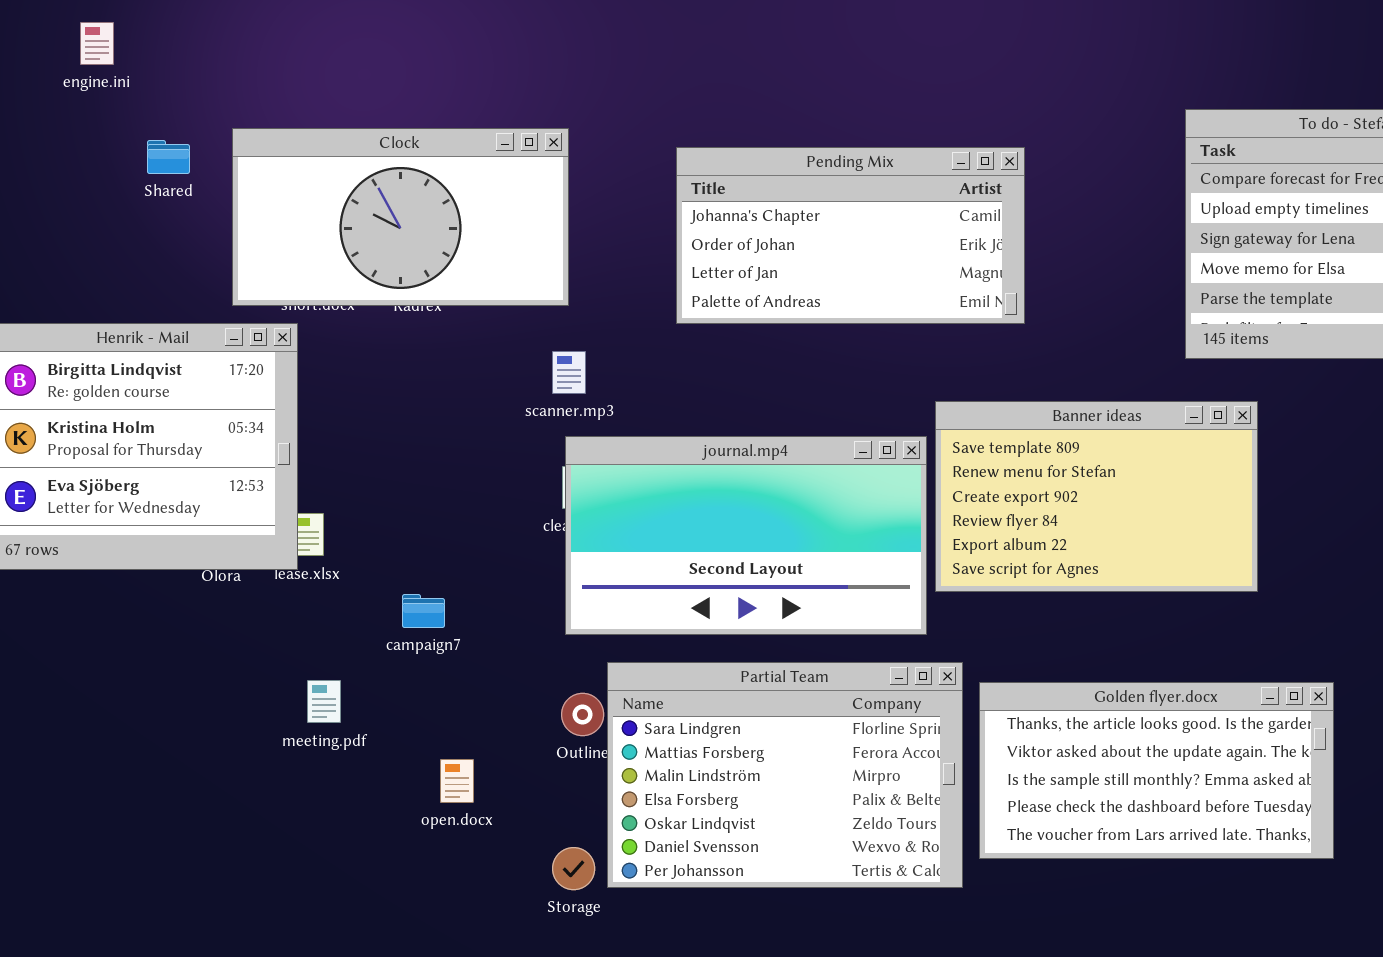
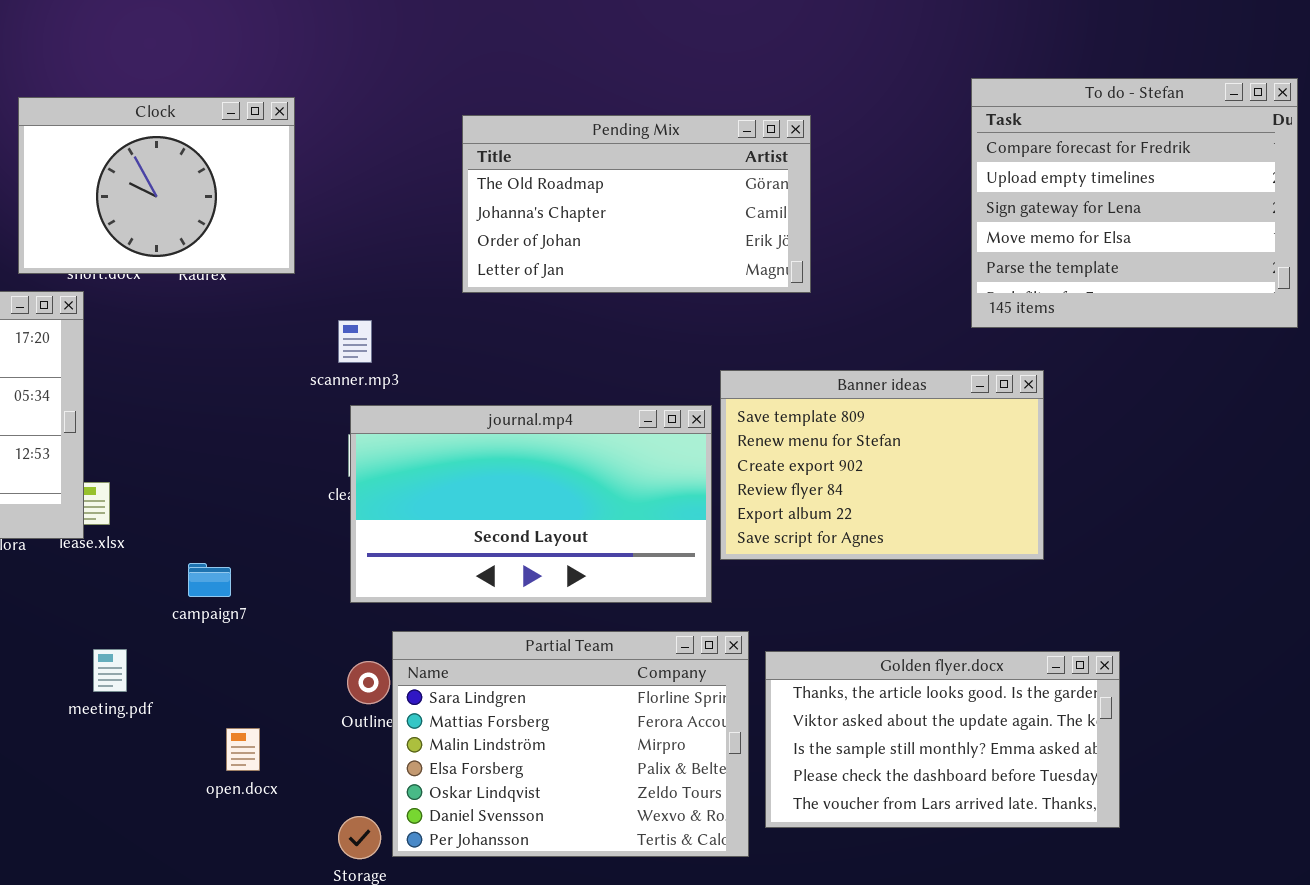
Clock: [232,128,569,306] -> [18,97,295,274], resized
Pending Mix: [676,147,1025,324] -> [462,115,811,293], scrolled up 1 row

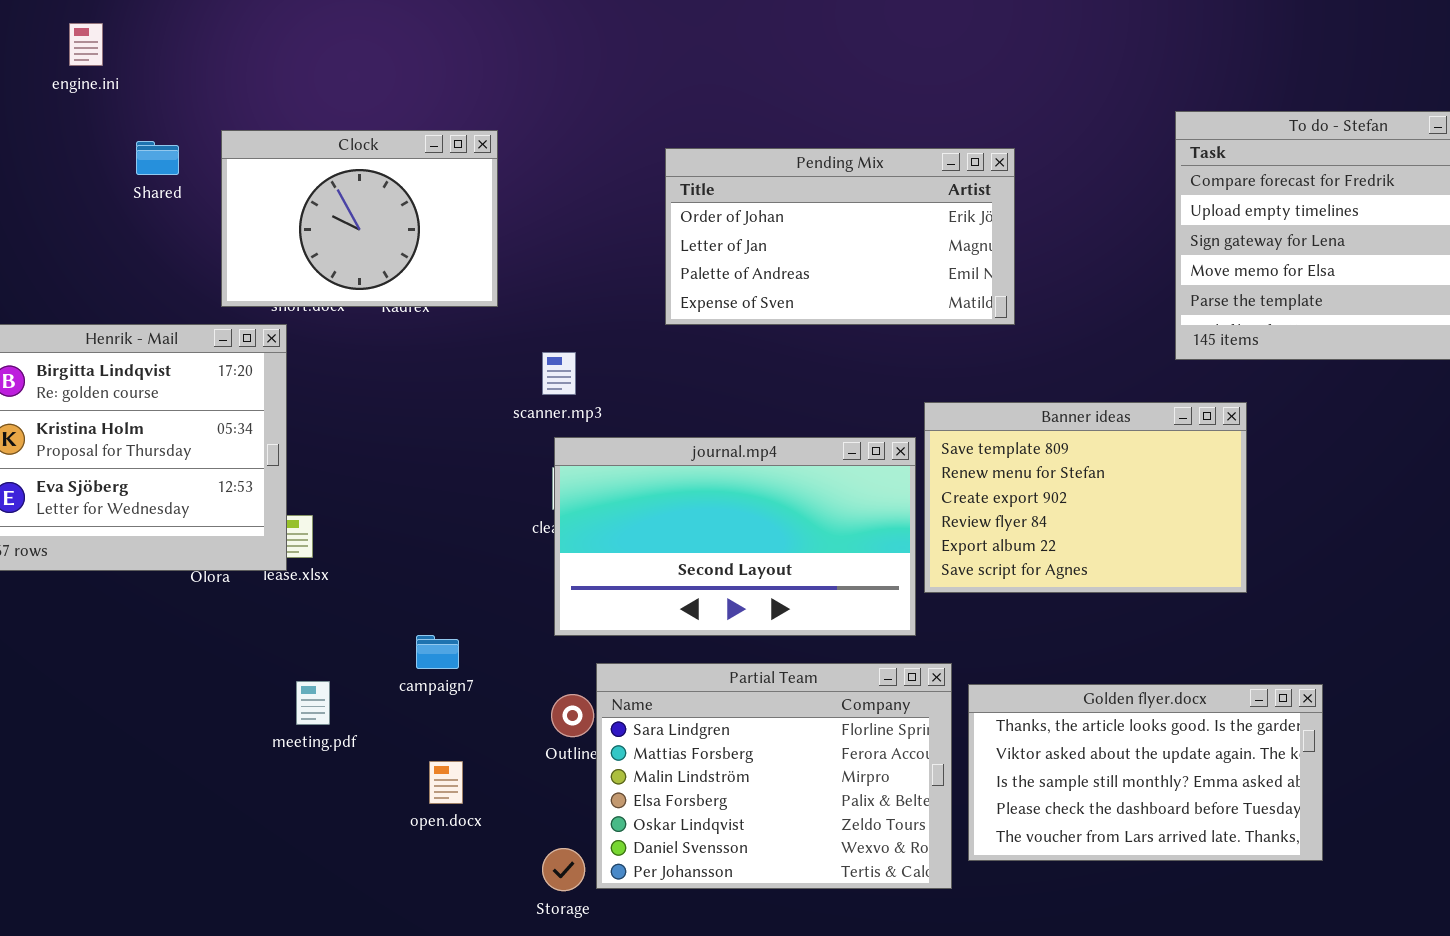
Pending Mix: [462,115,811,293] -> [665,148,1015,325], scrolled down 2 rows
campaign7: [188,563,231,597] -> [416,635,459,669], moved

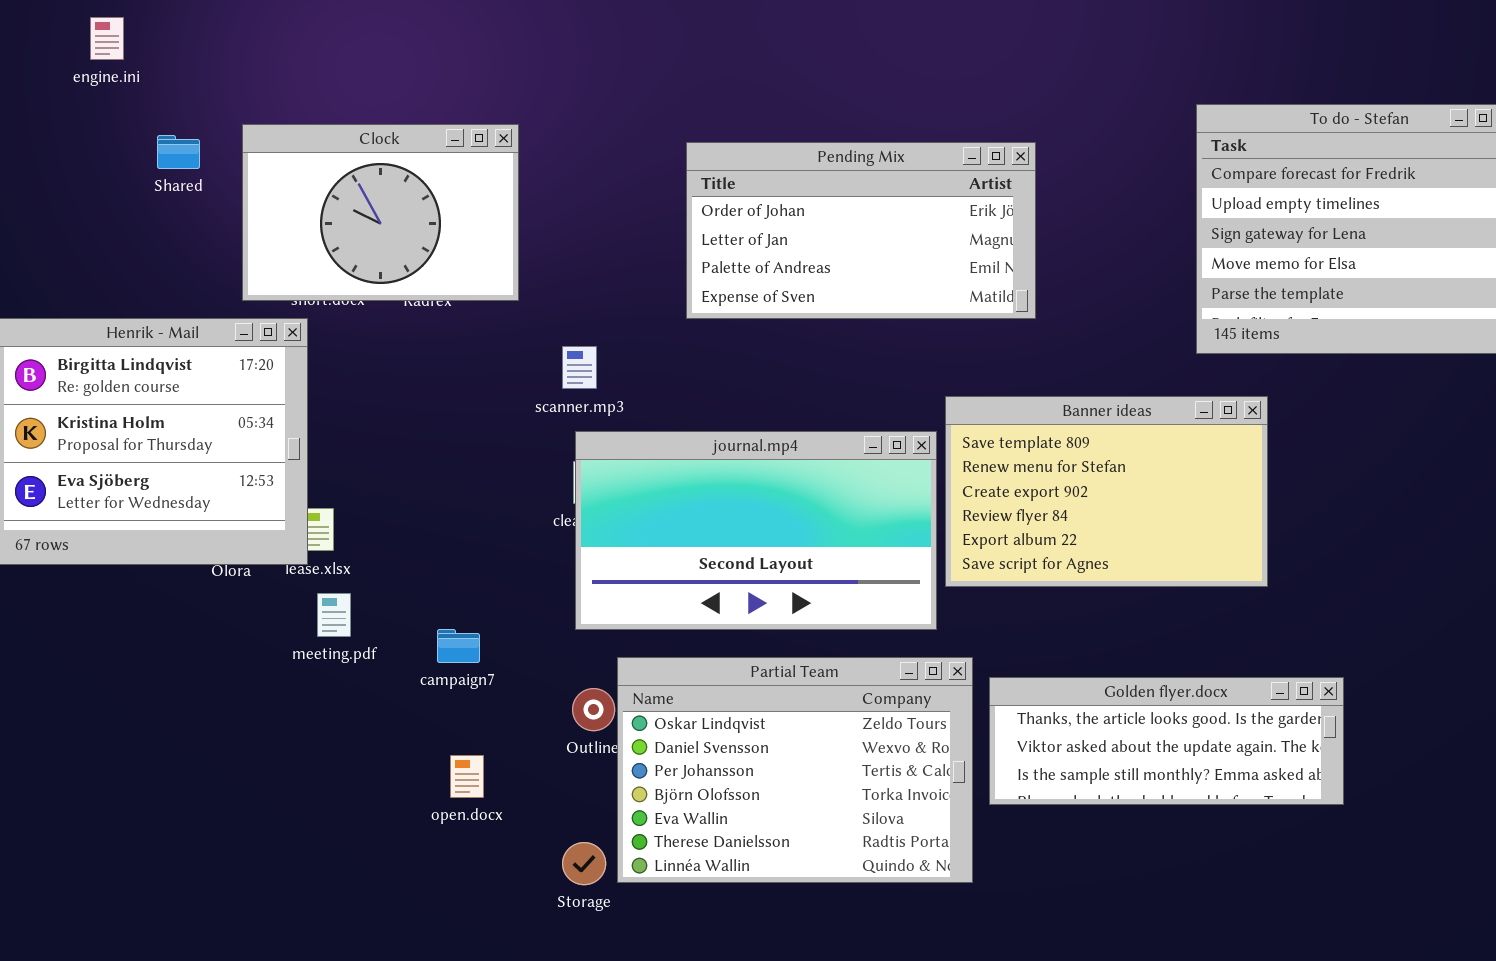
Partial Team: [596,663,952,889] -> [617,657,973,883], scrolled down 4 rows
meeting.pdf: [296,681,330,725] -> [317,593,351,637], moved
Golden flyer.docx: [968,684,1323,861] -> [989,677,1344,805], resized

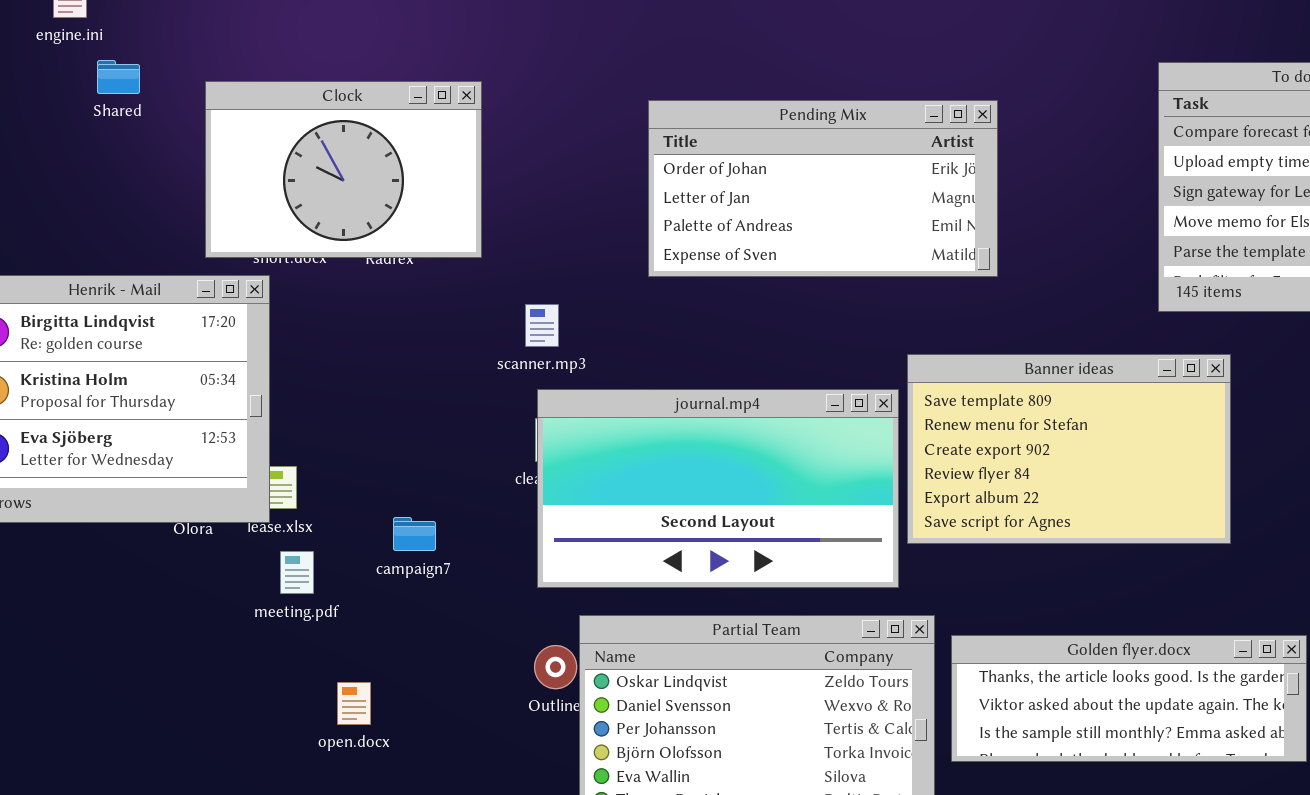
Shared: [157,135,200,169] -> [97,60,140,94], moved
campaign7: [437,629,480,663] -> [393,517,436,551], moved
open.docx: [450,755,484,798] -> [337,682,371,725], moved

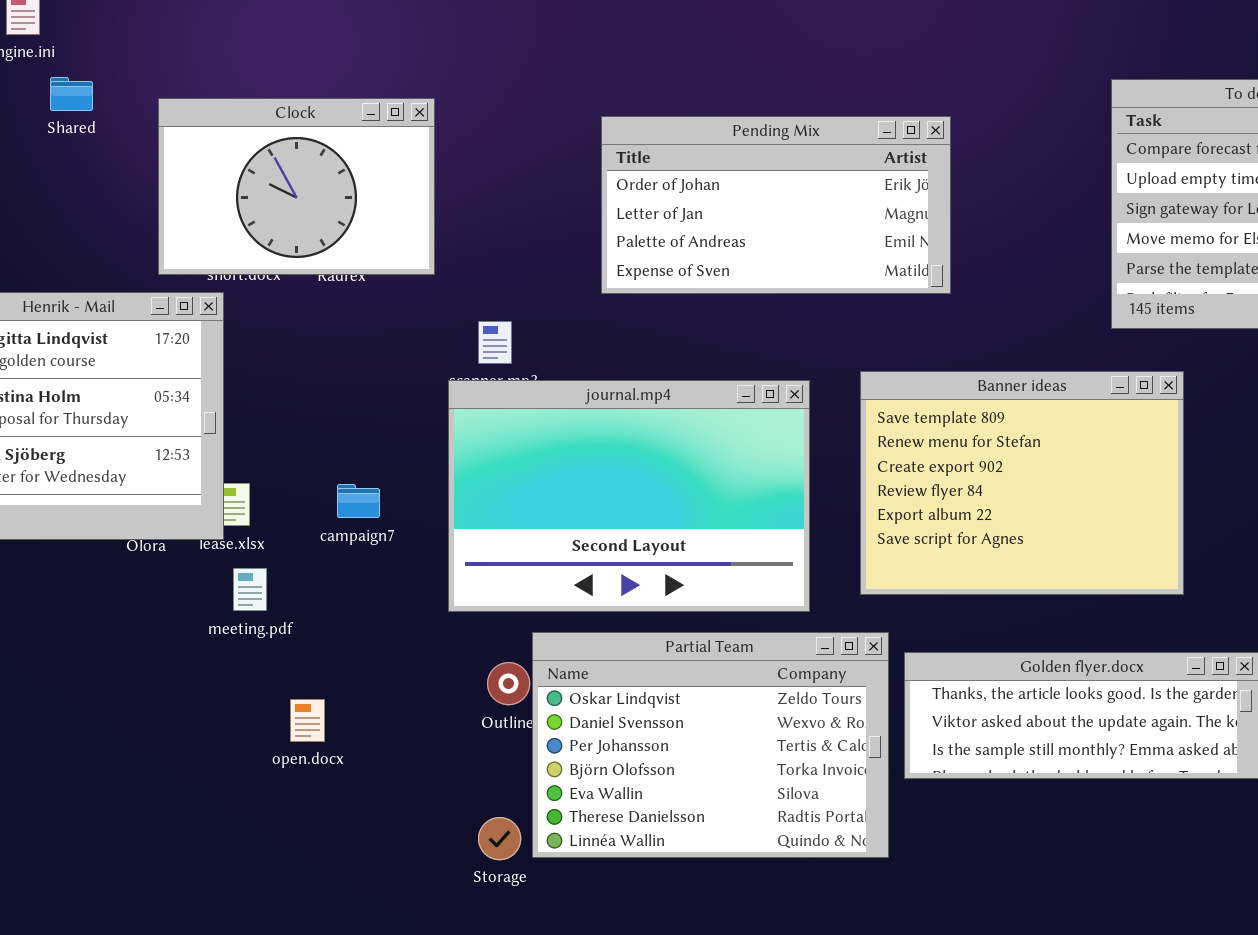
Banner ideas: [907,354,1231,544] -> [860,371,1184,595], resized
journal.mp4: [537,389,899,588] -> [448,380,810,612], moved, resized
campaign7: [393,517,436,551] -> [337,484,380,518], moved

